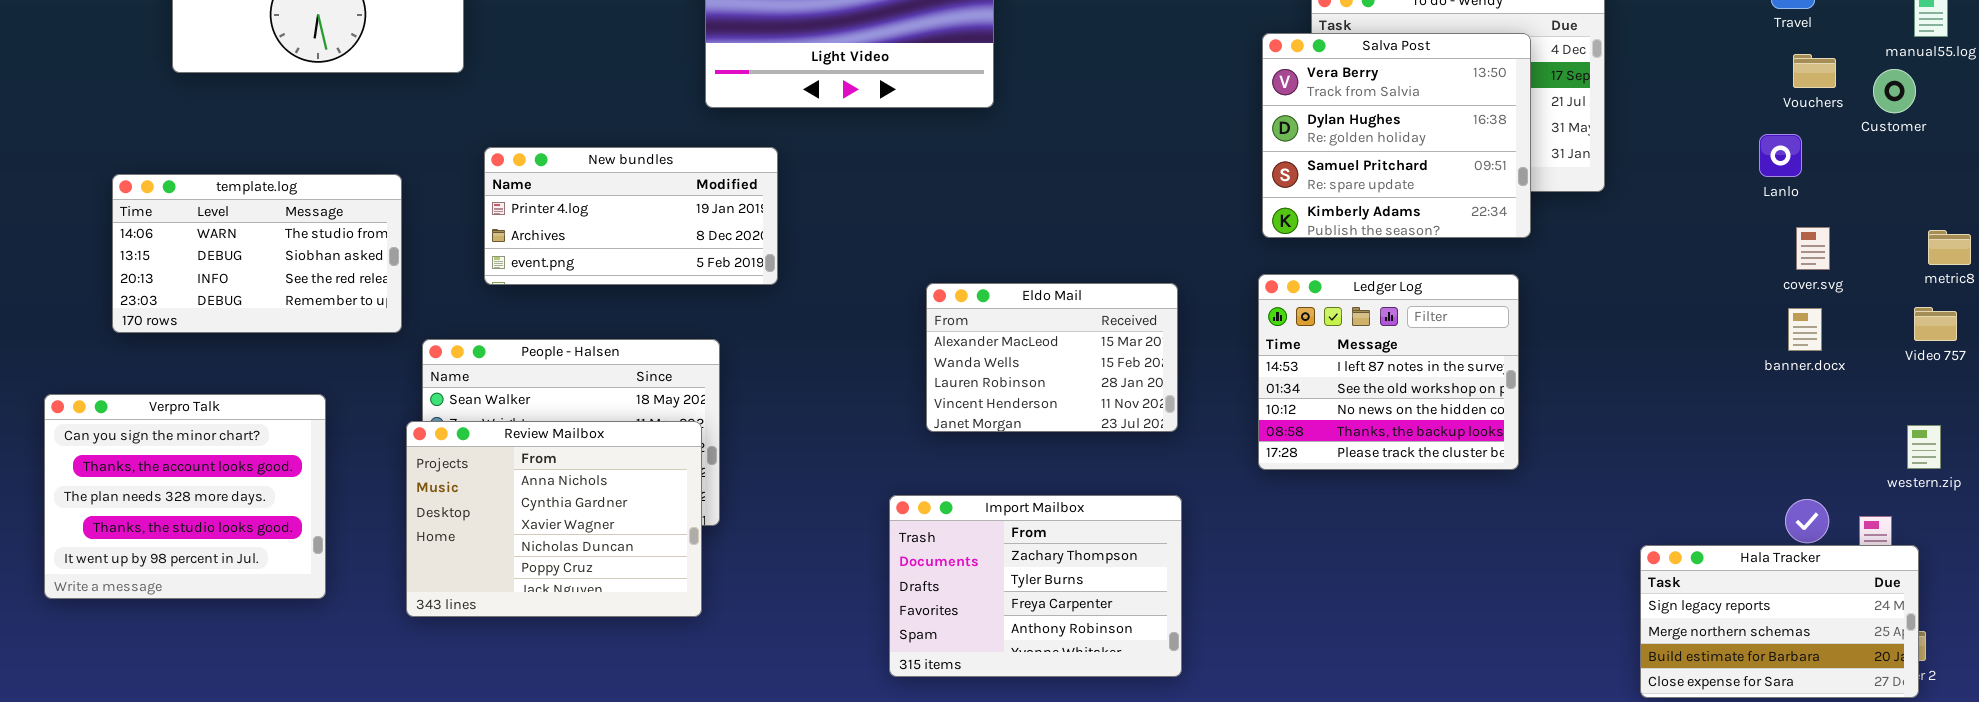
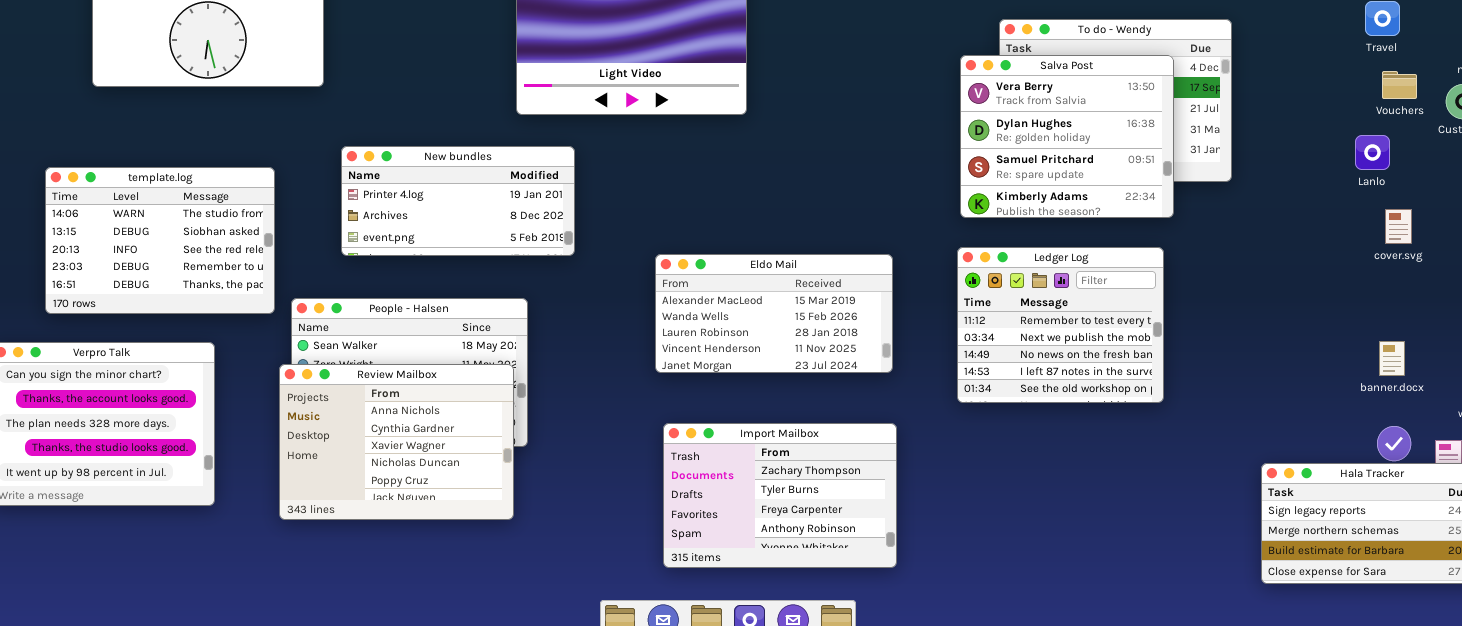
template.log: [112,174,402,333] -> [45,167,275,314], resized
Ledger Log: [1258,274,1519,470] -> [957,247,1164,403], scrolled up 3 rows
Eldo Mail: [926,283,1178,432] -> [655,254,893,373], resized
banner.docx: [1788,308,1822,351] -> [1379,341,1405,376], moved

